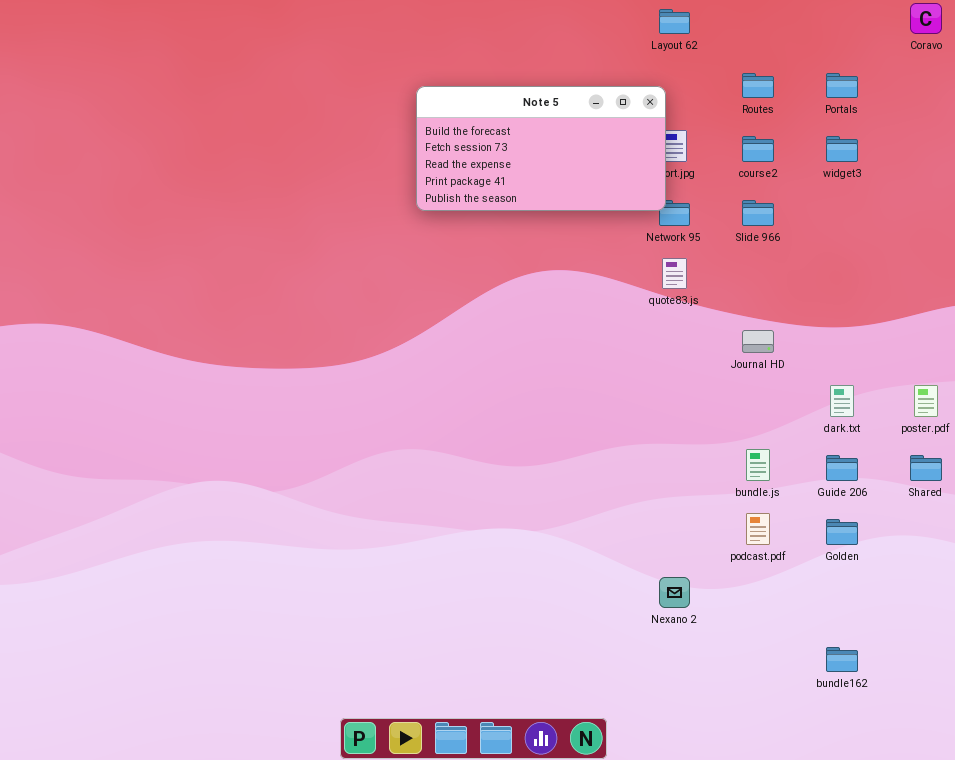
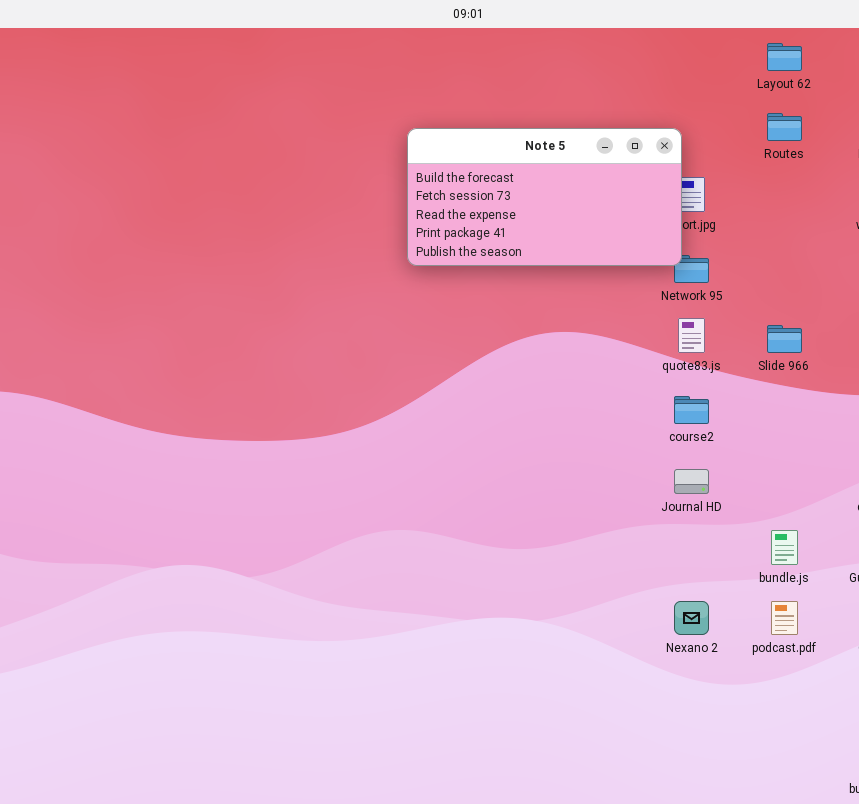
Layout 62: [659,9,690,34] -> [767,43,802,71], moved
course2: [742,136,774,162] -> [674,396,709,424], moved
Slide 966: [742,200,774,226] -> [767,325,802,353], moved
Journal HD: [742,330,774,353] -> [674,469,709,494], moved
Nexano 2: [659,577,690,608] -> [674,601,709,635], moved

